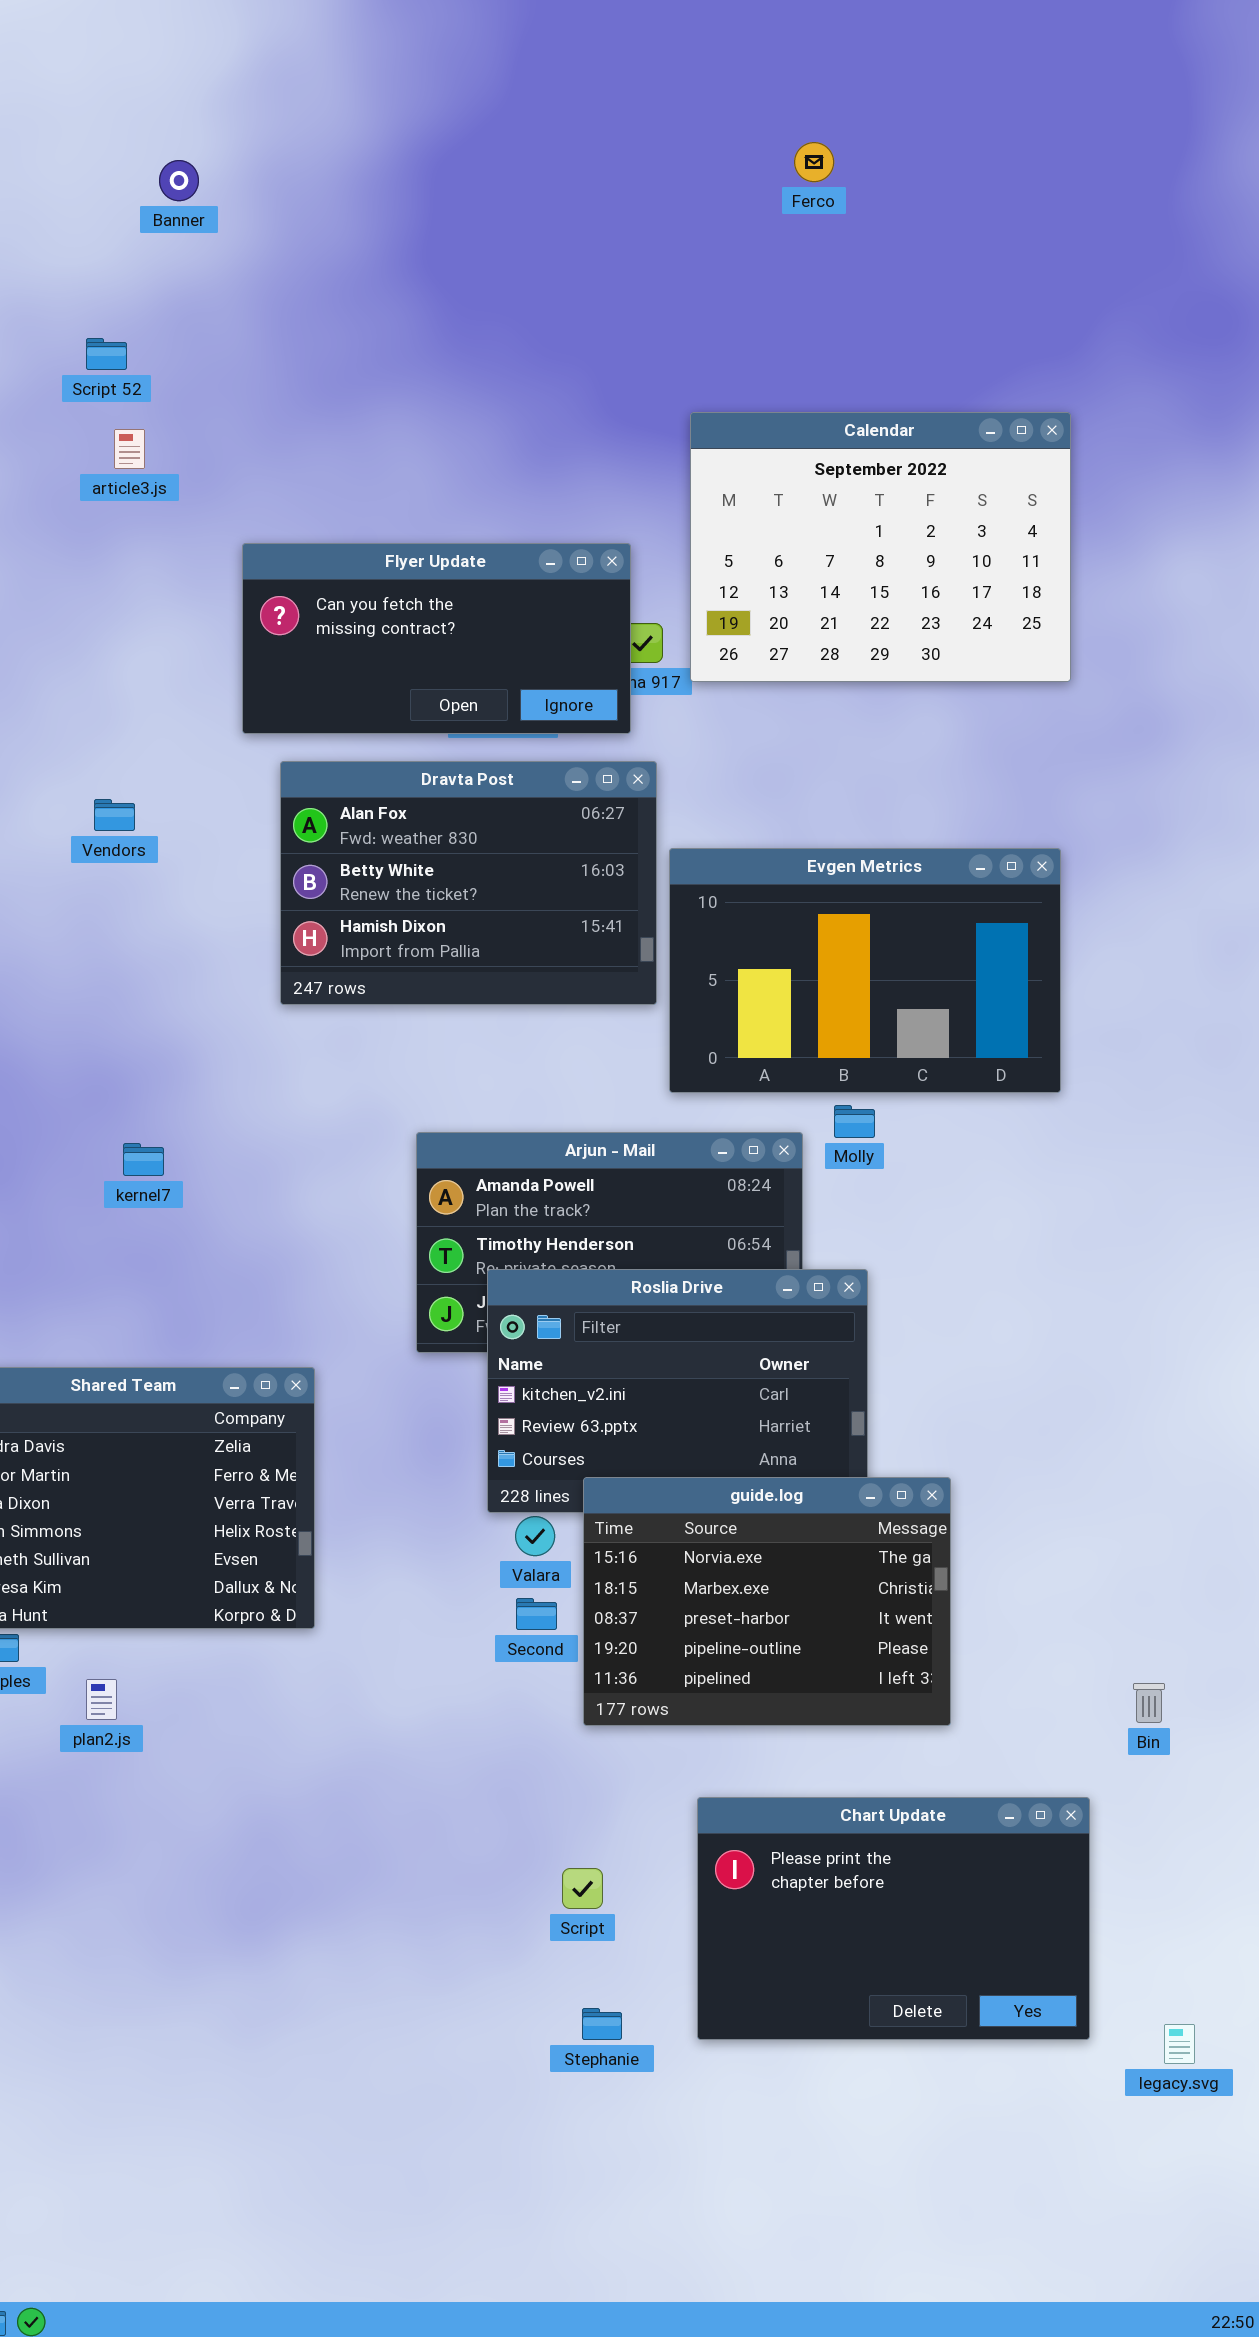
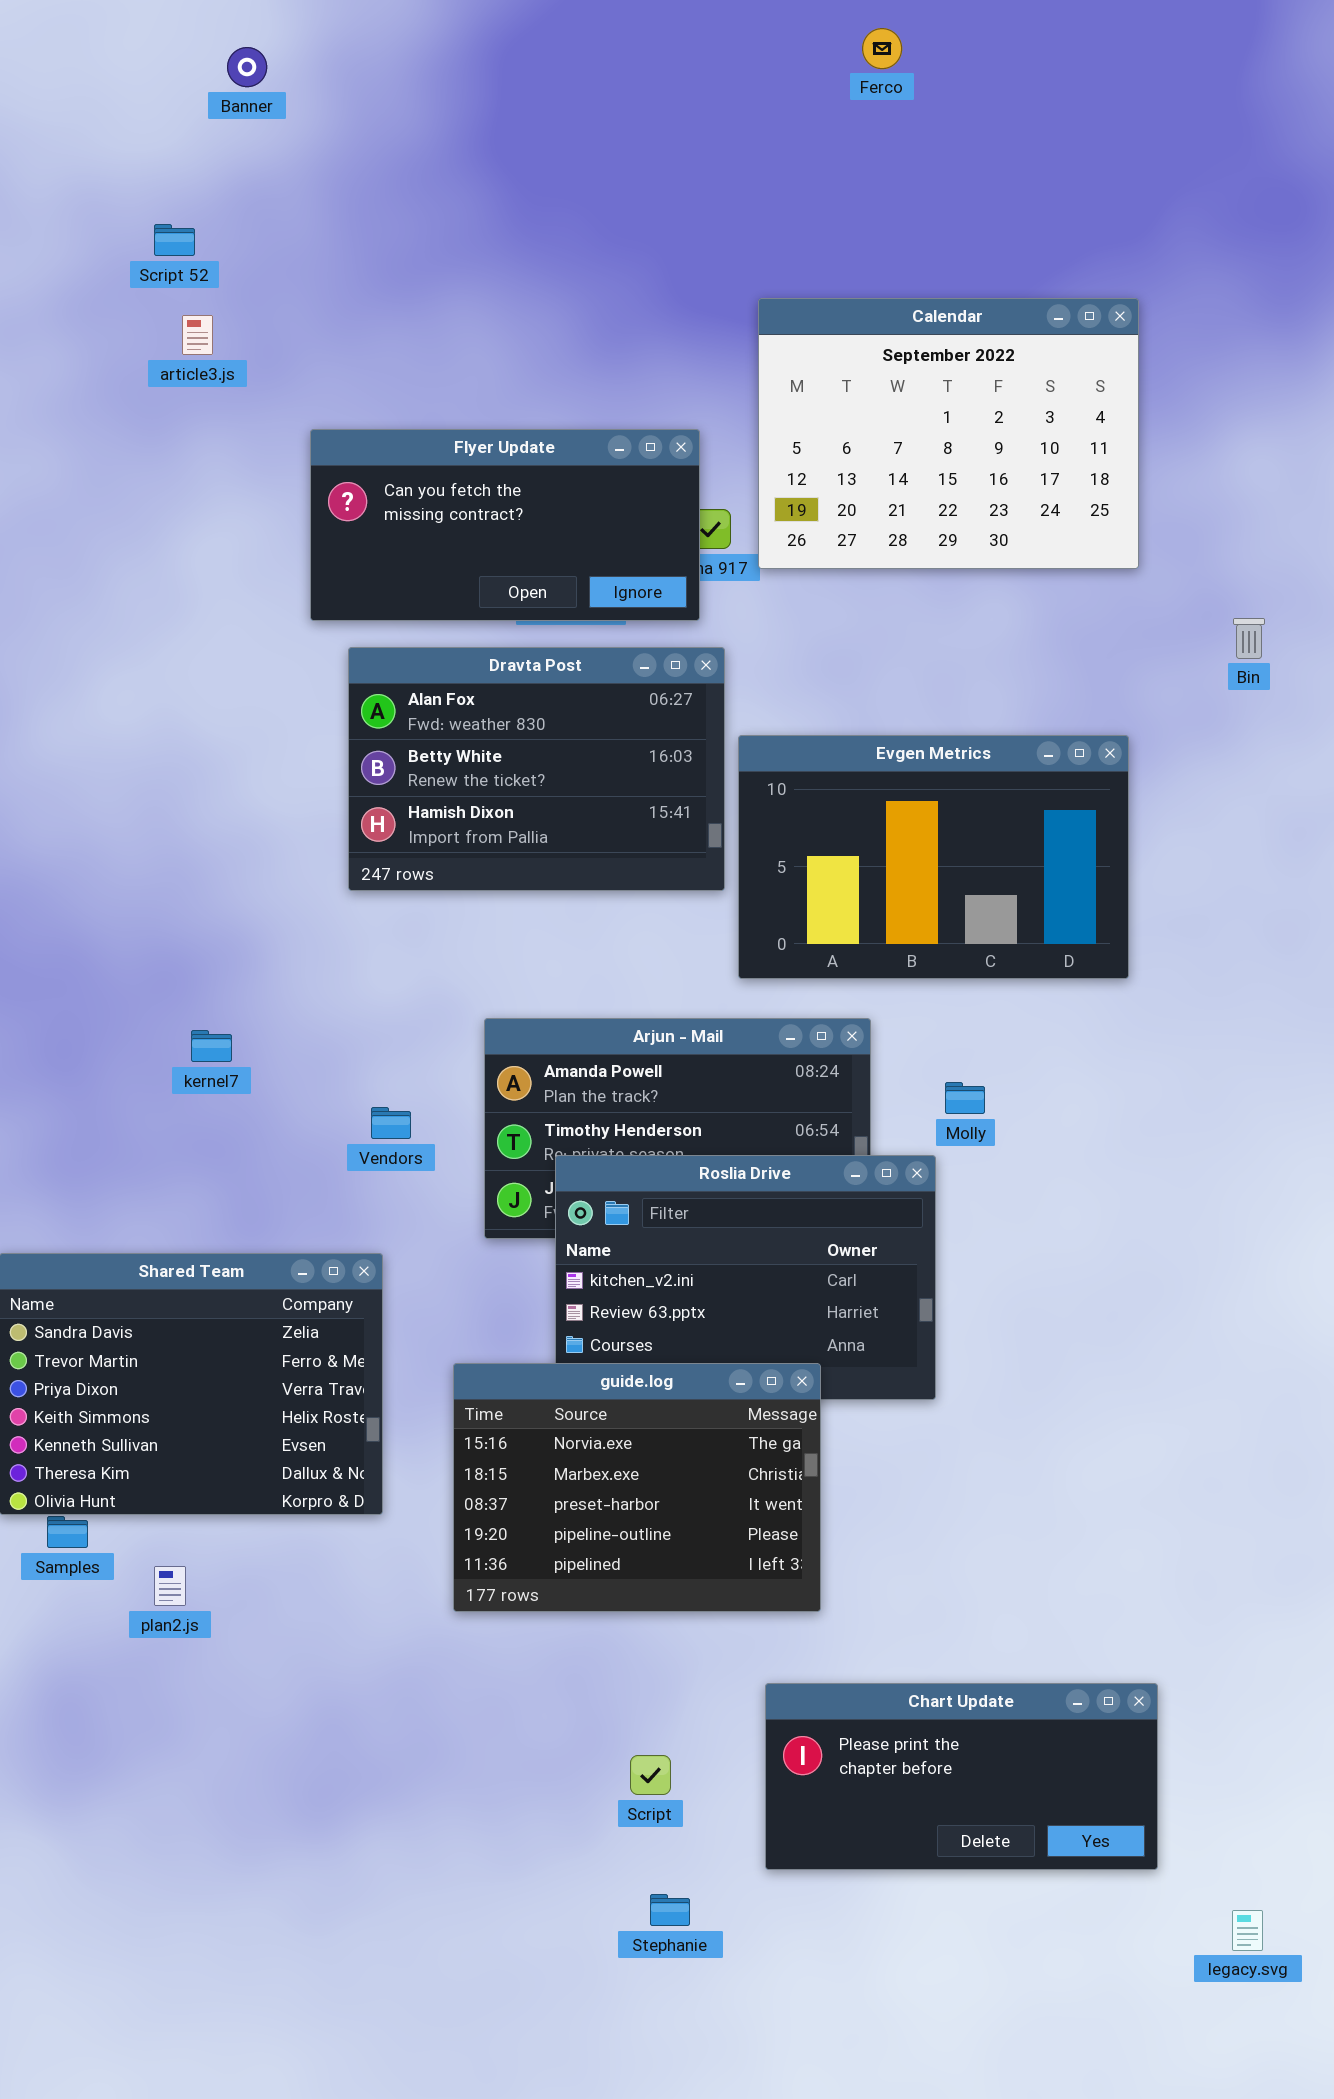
Vendors: [94,799,135,831] -> [371,1107,411,1139], moved
Molly: [834,1105,875,1138] -> [945,1082,985,1114], moved
guide.log: [583,1477,951,1726] -> [453,1363,821,1612], moved
Bin: [1133,1683,1165,1723] -> [1233,618,1265,659], moved
Chart Update: [697,1797,1090,2040] -> [765,1683,1158,1870], resized

